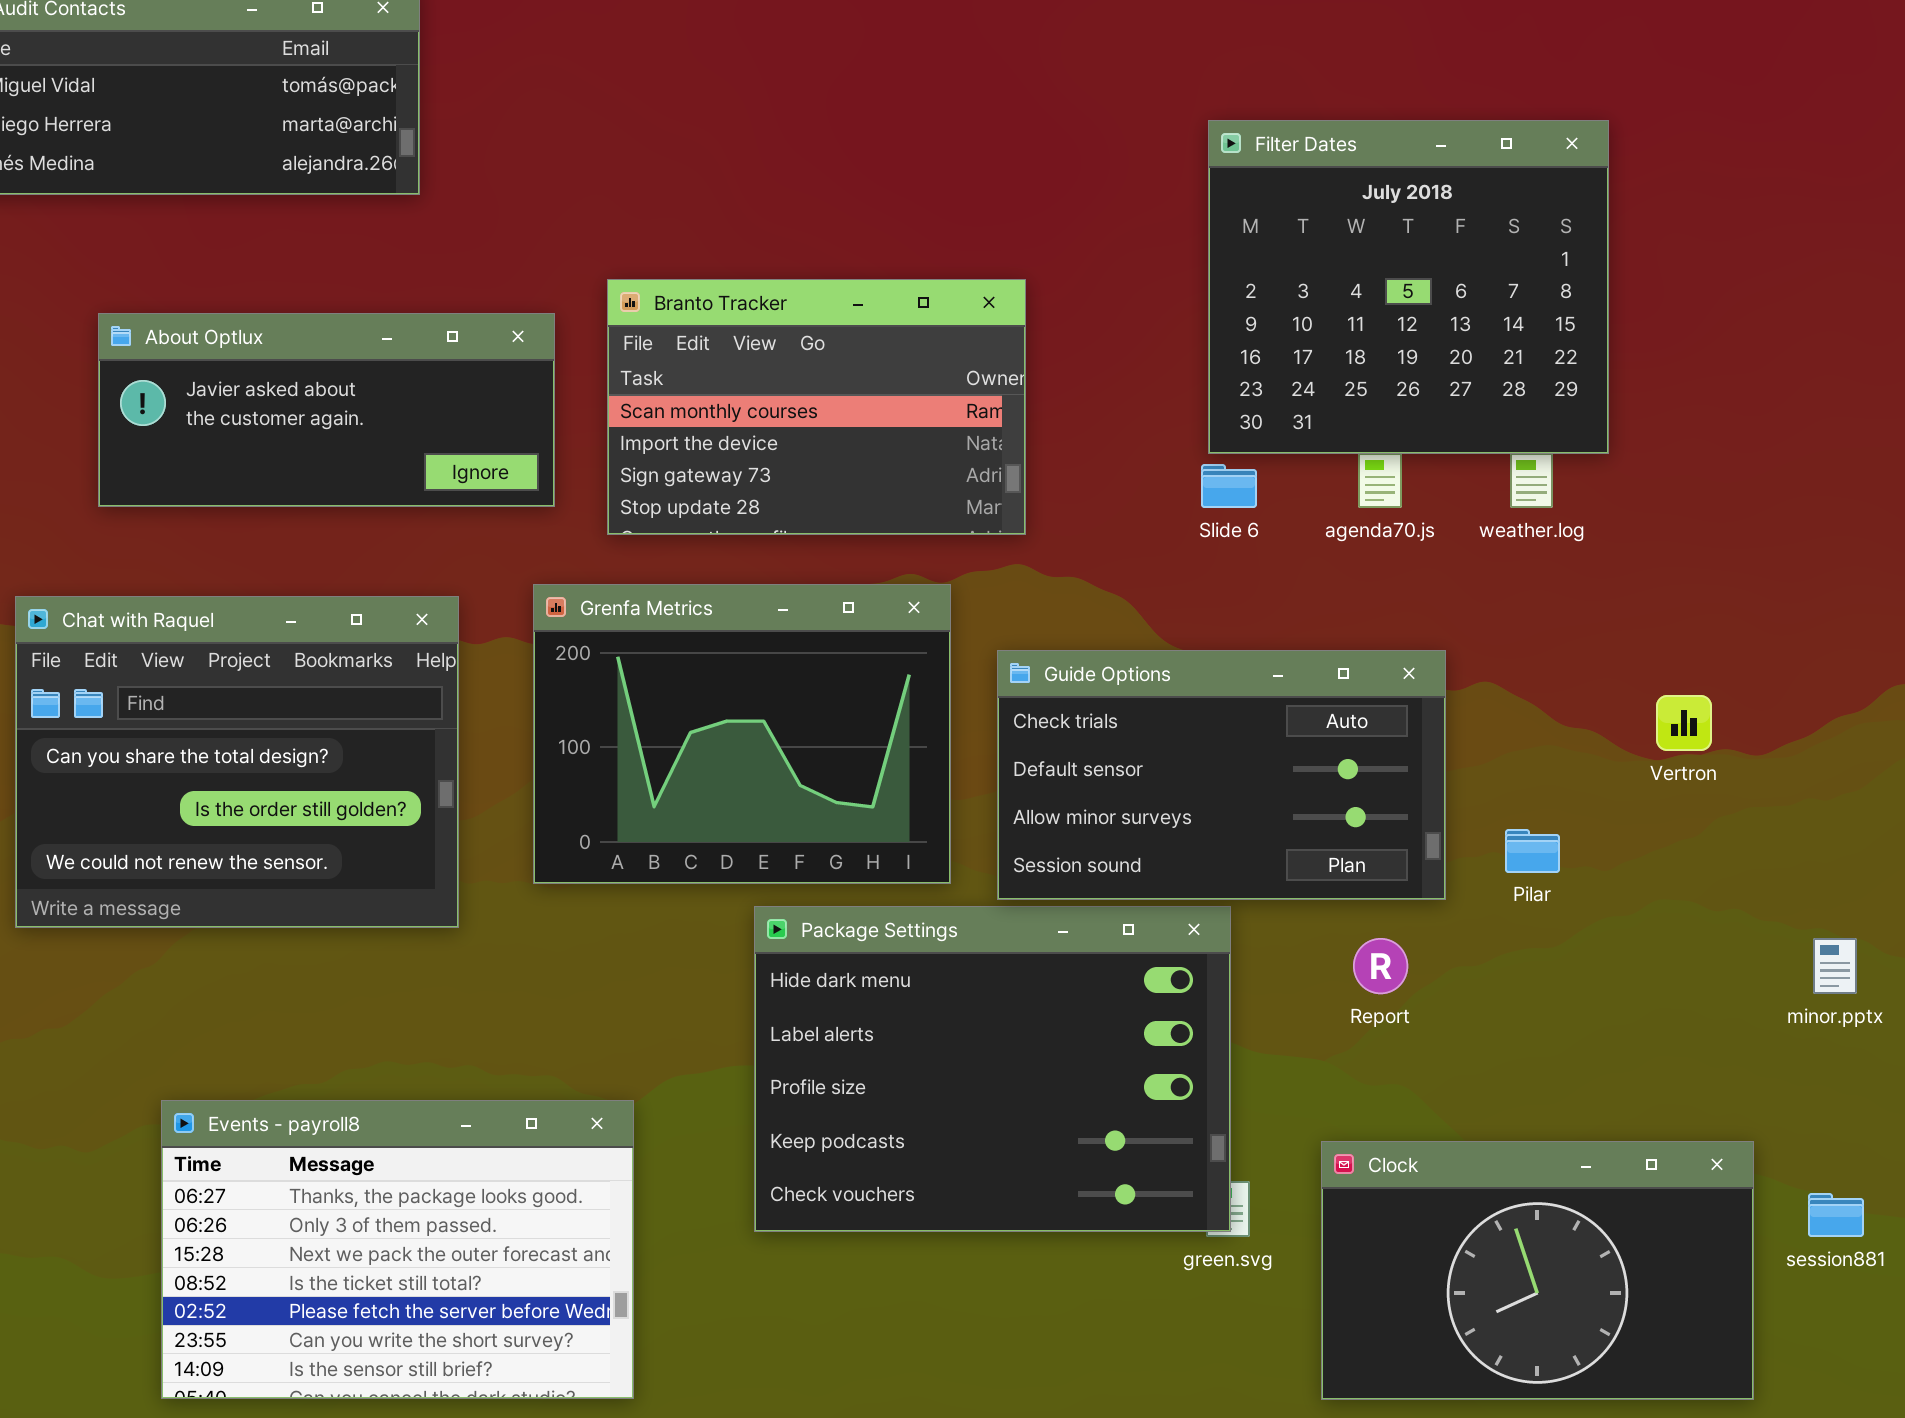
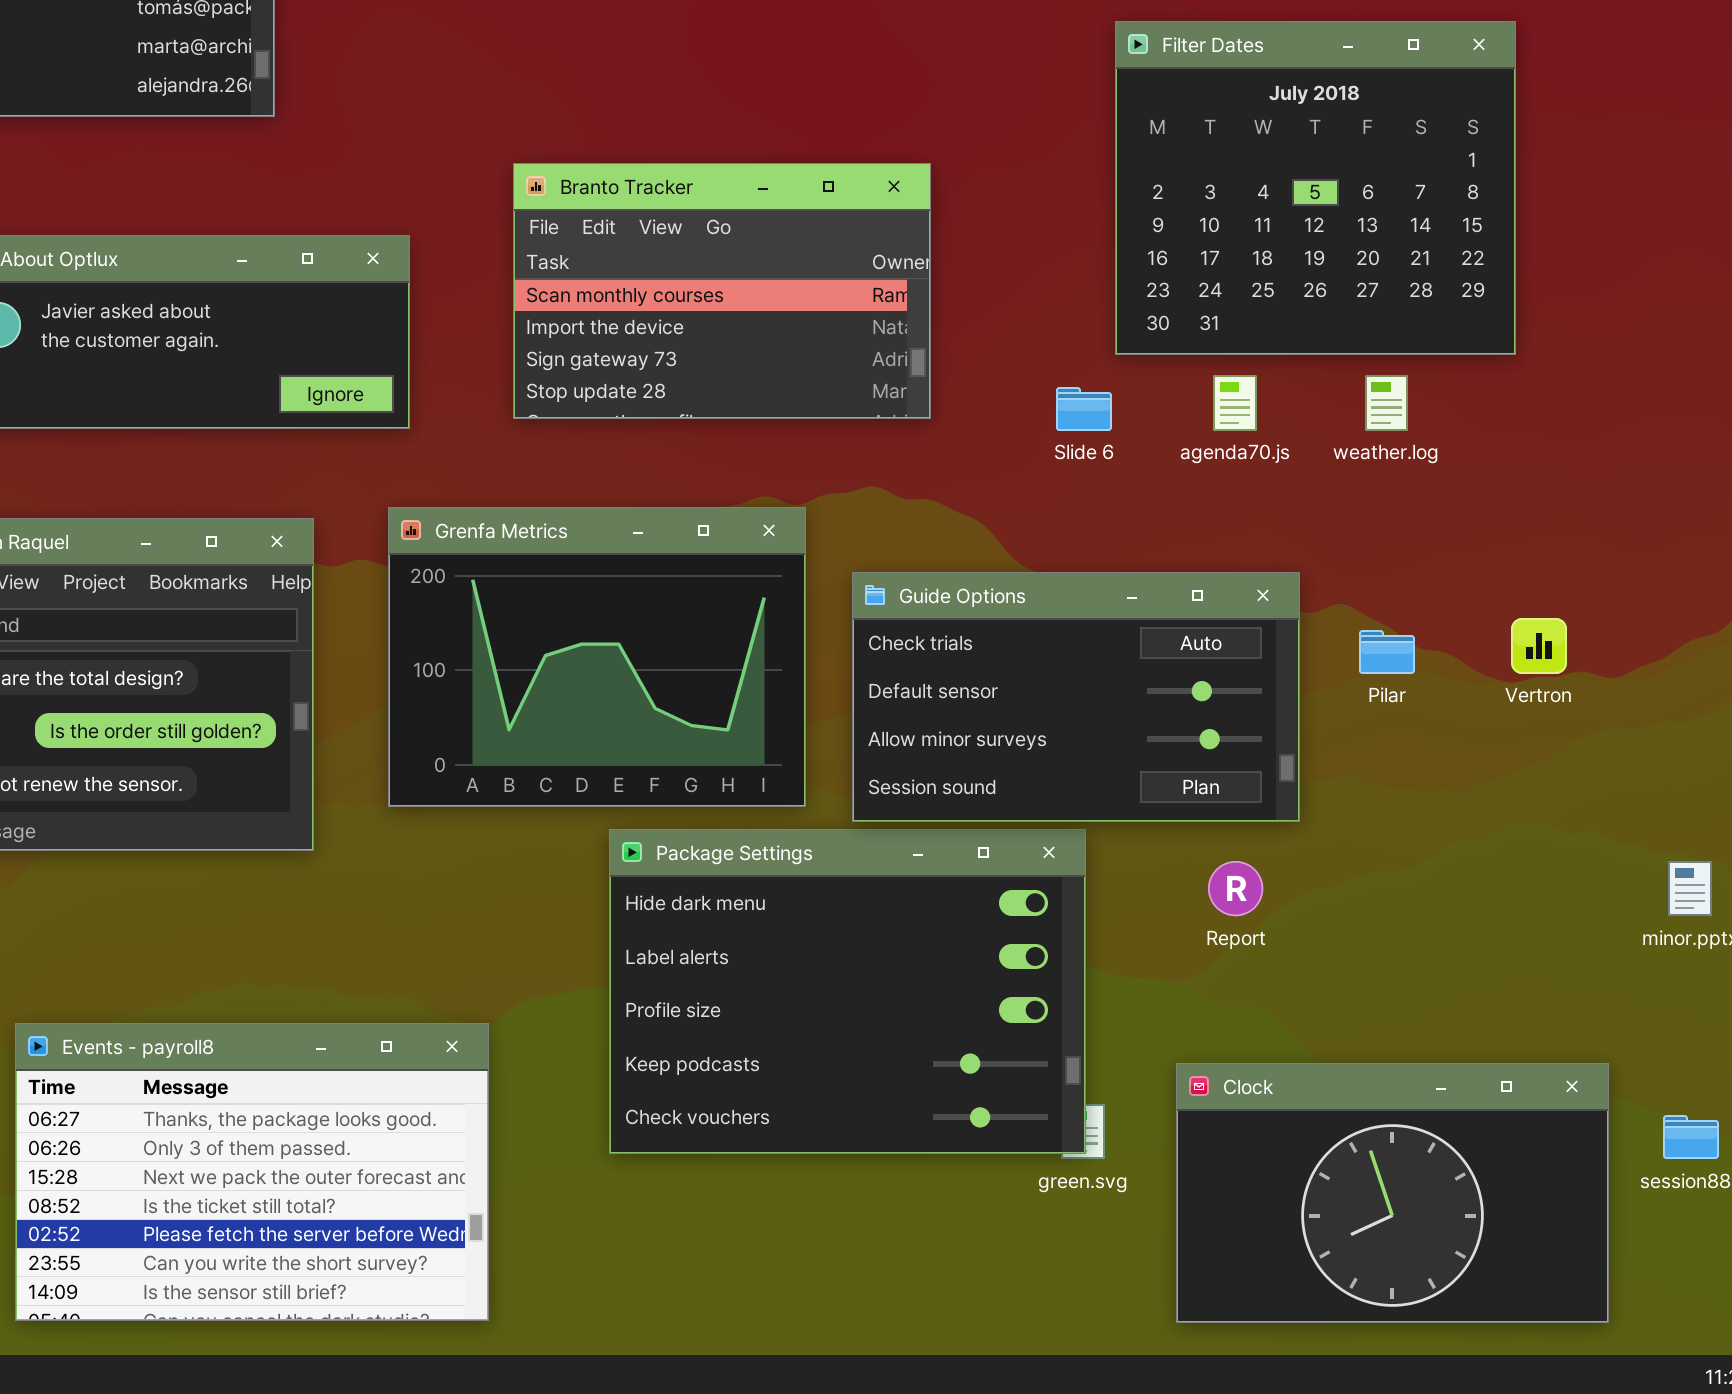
Filter Dates: [1208,120,1609,454] -> [1115,21,1516,355], moved
Branto Tracker: [607,279,1026,535] -> [513,163,931,419], moved
Pilar: [1505,829,1560,873] -> [1359,630,1415,674], moved

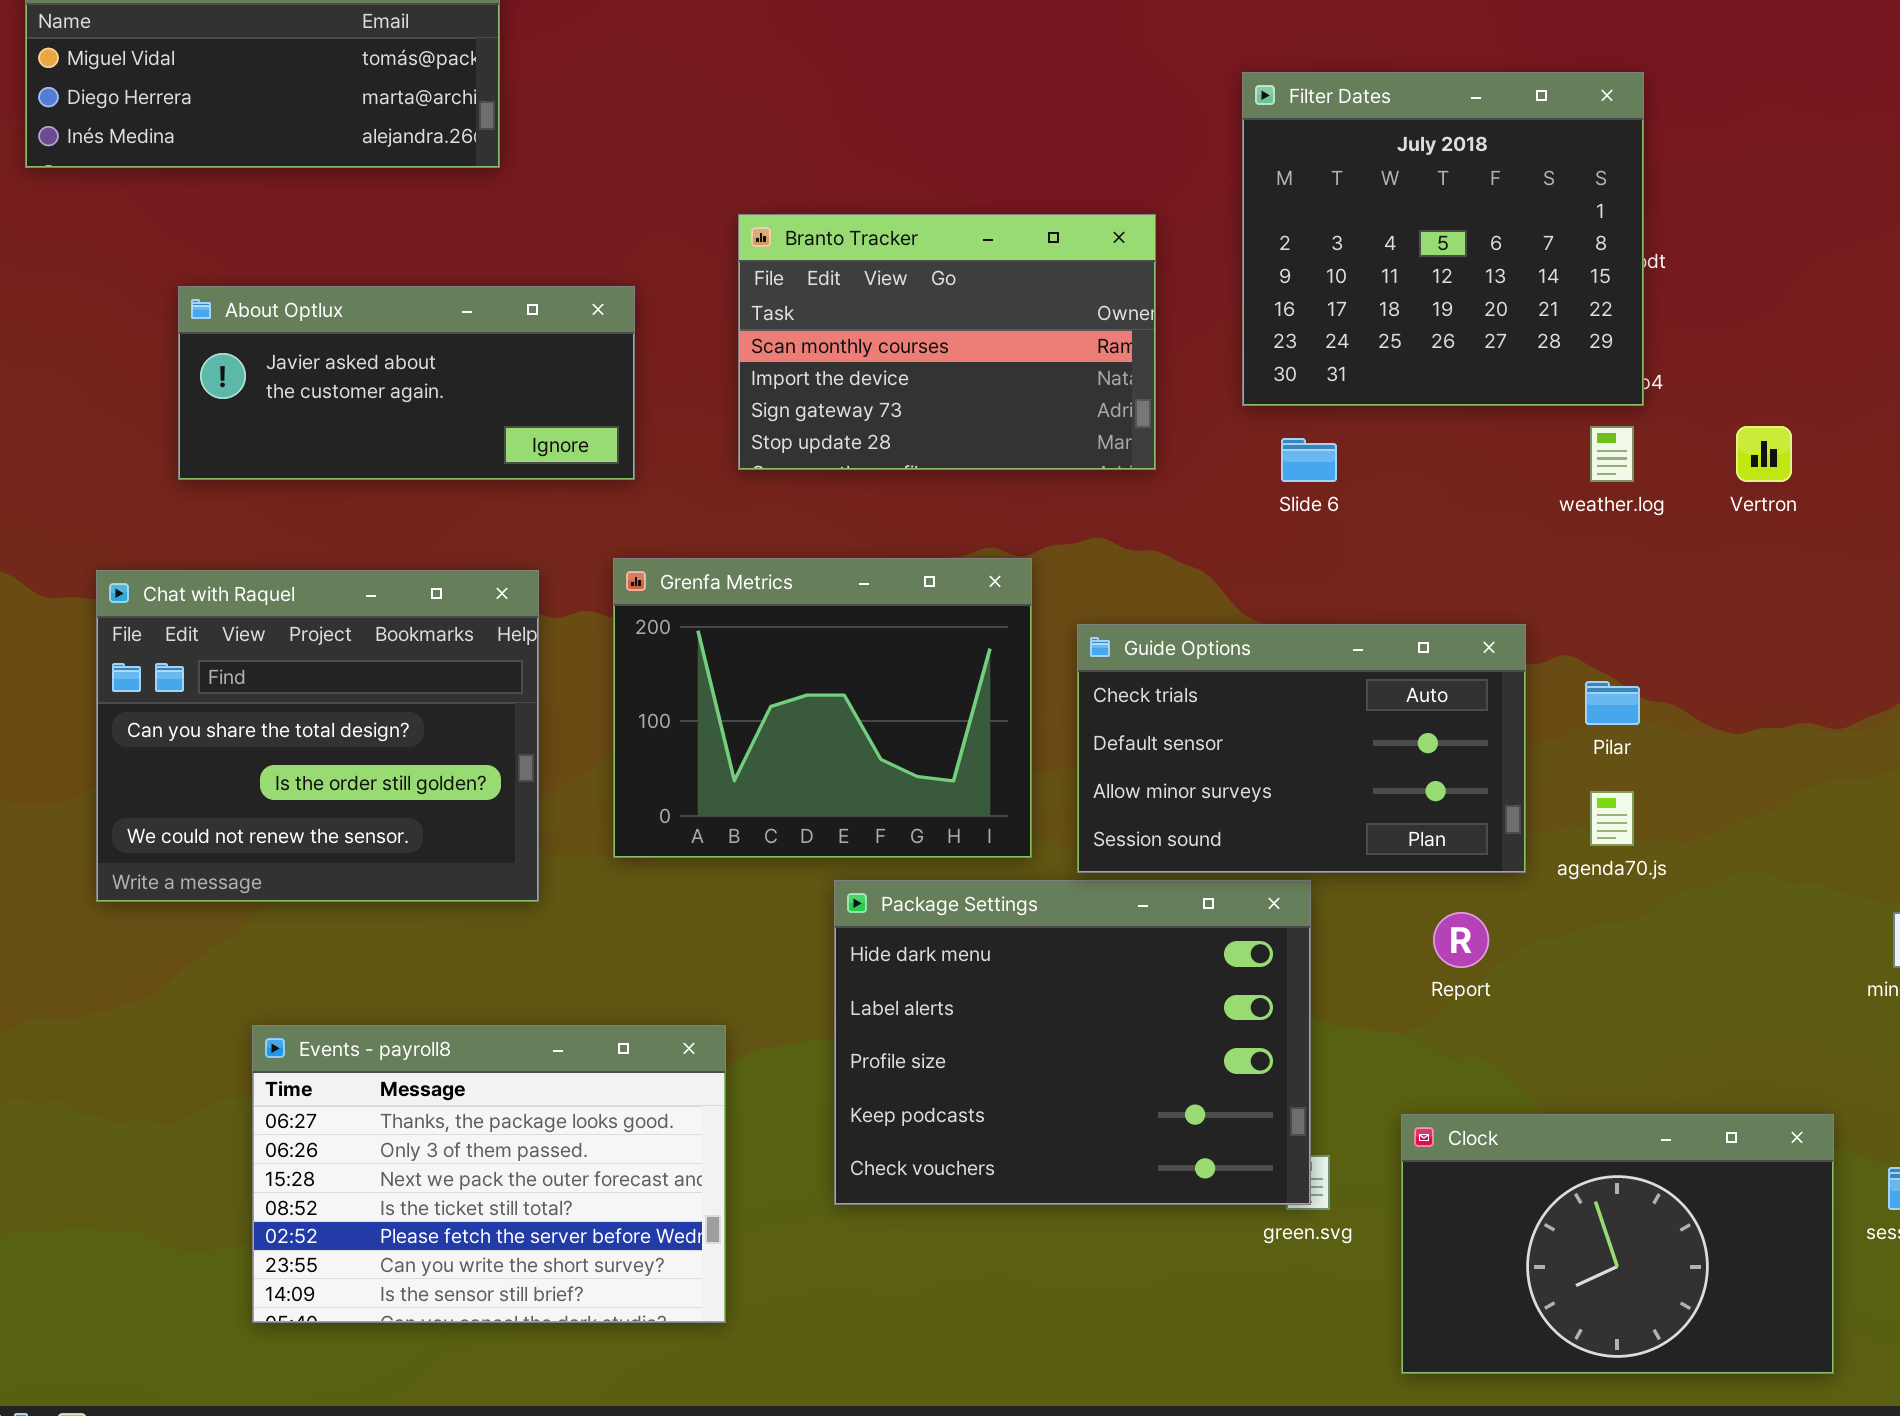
Filter Dates: [1115,21,1516,355] -> [1242,72,1644,406], moved
agenda70.js: [1213,375,1257,431] -> [1590,791,1634,846], moved
Vertron: [1511,618,1567,674] -> [1736,426,1792,482], moved
Events - payroll8: [15,1023,489,1321] -> [252,1025,726,1323], moved

